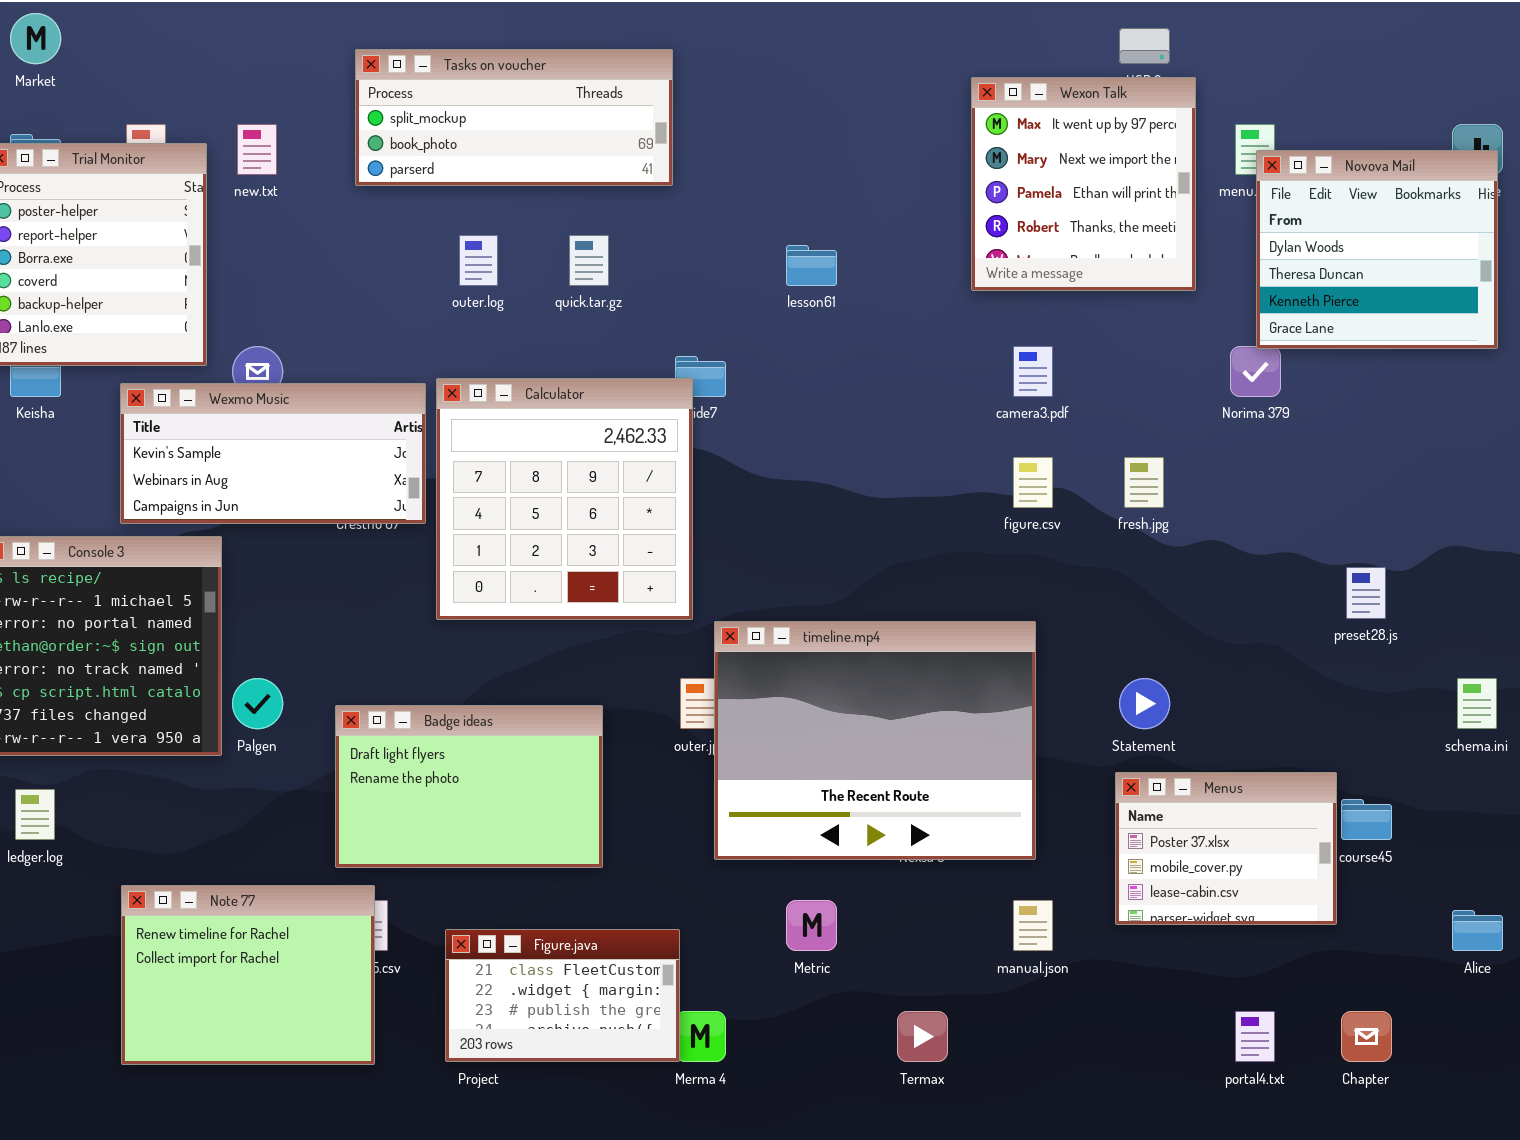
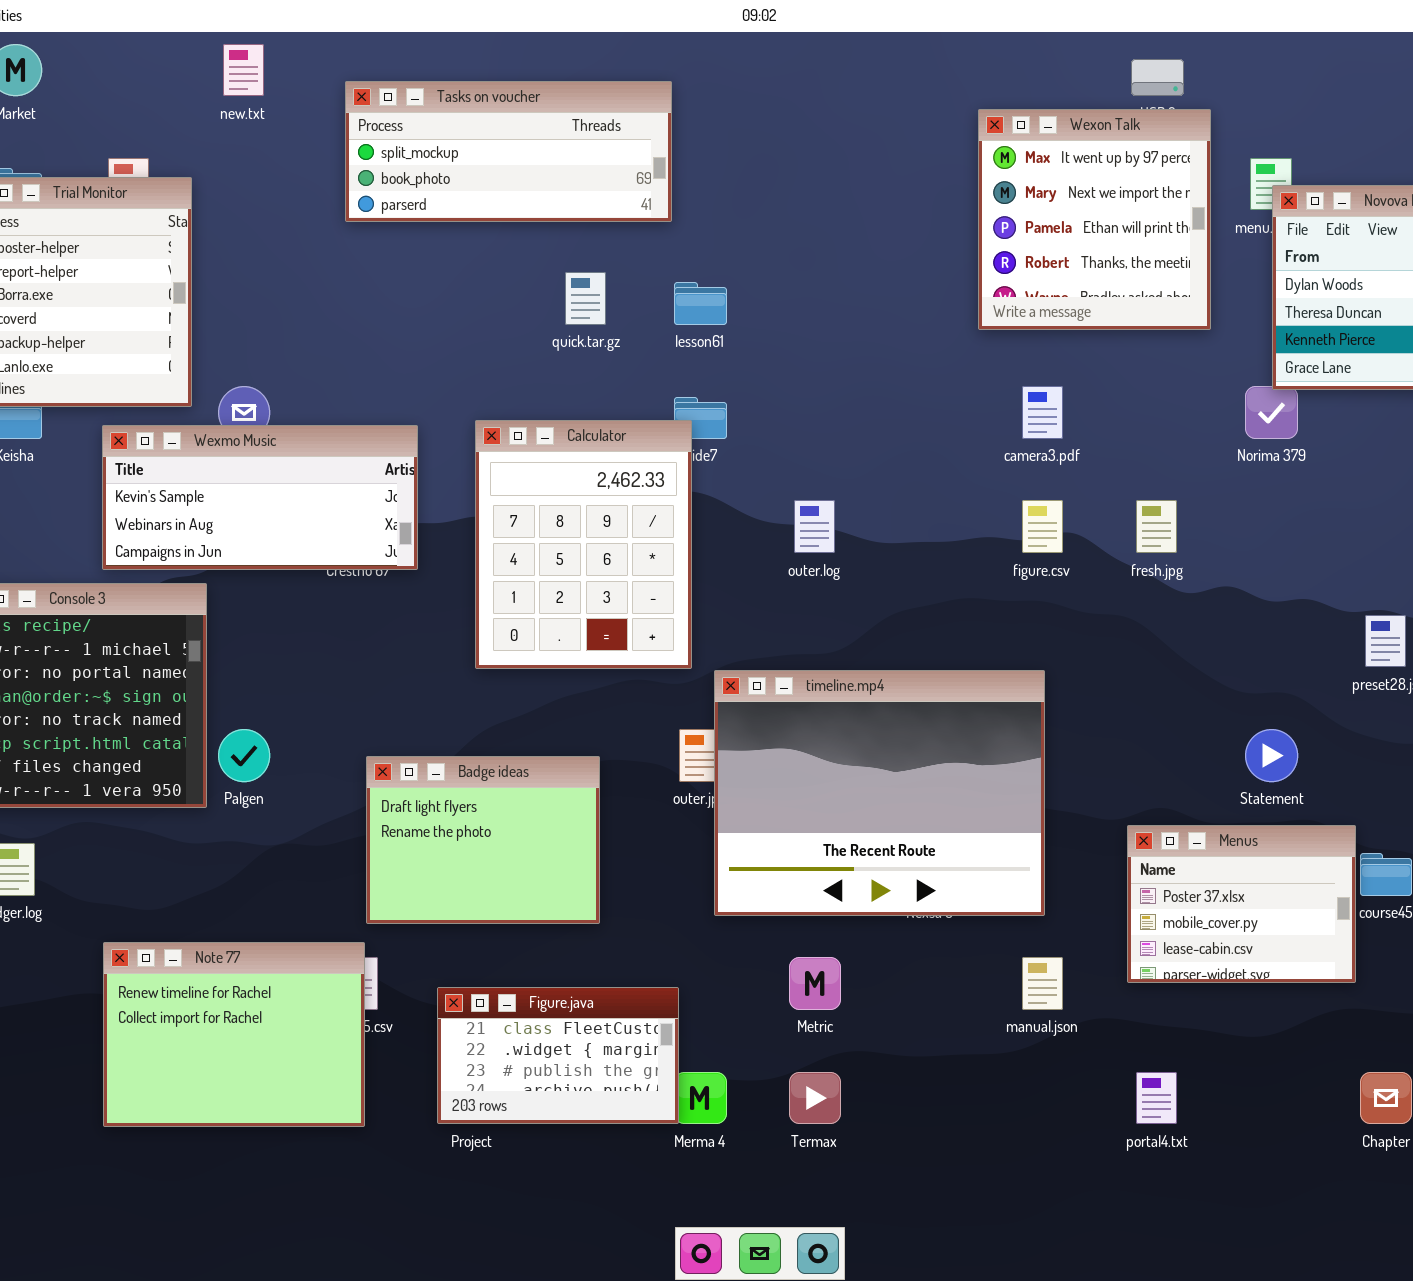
new.txt: [237,124,277,175] -> [223,44,264,96], moved
outer.log: [459,235,498,286] -> [794,500,835,553], moved
lesson61: [786,245,837,286] -> [674,282,727,325], moved
Calculator: [436,378,693,620] -> [475,420,692,669], resized
Statement: [1119,678,1170,729] -> [1245,729,1298,782], moved
Badge ideas: [335,705,603,868] -> [366,756,600,924], resized
Termax: [897,1011,948,1062] -> [789,1072,841,1124], moved
portal4.txt: [1235,1011,1275,1062] -> [1136,1072,1177,1124], moved

